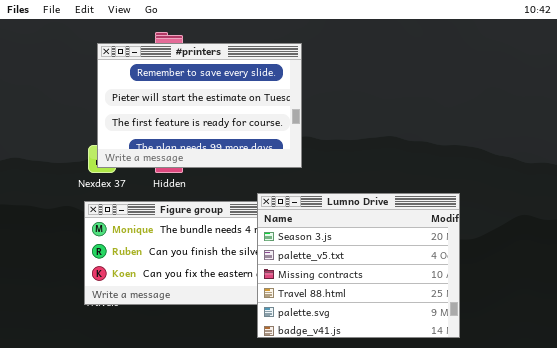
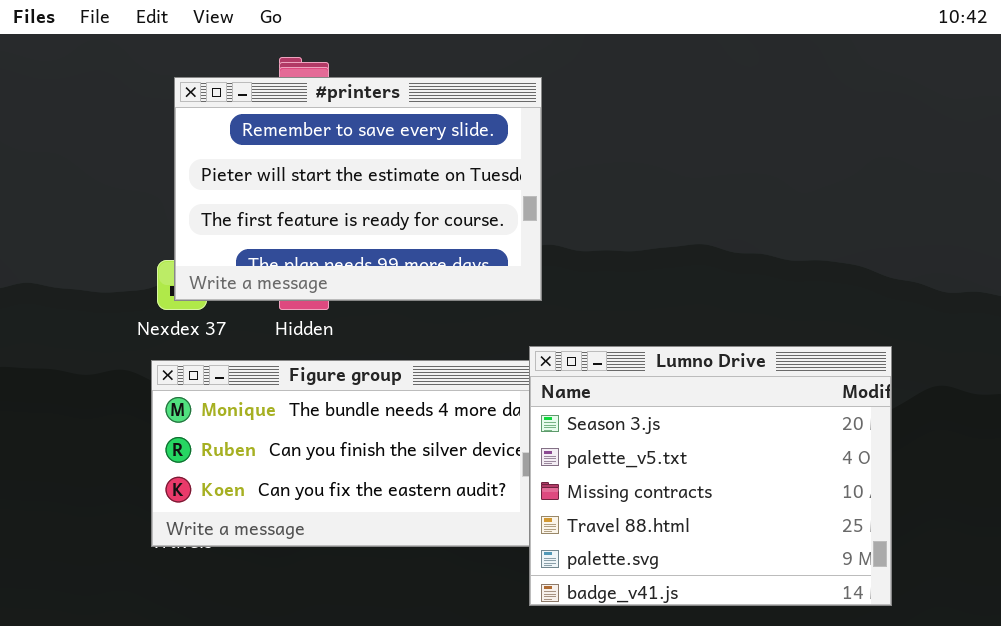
Lumno Drive: [257,193,460,338] -> [529,346,892,606], moved

